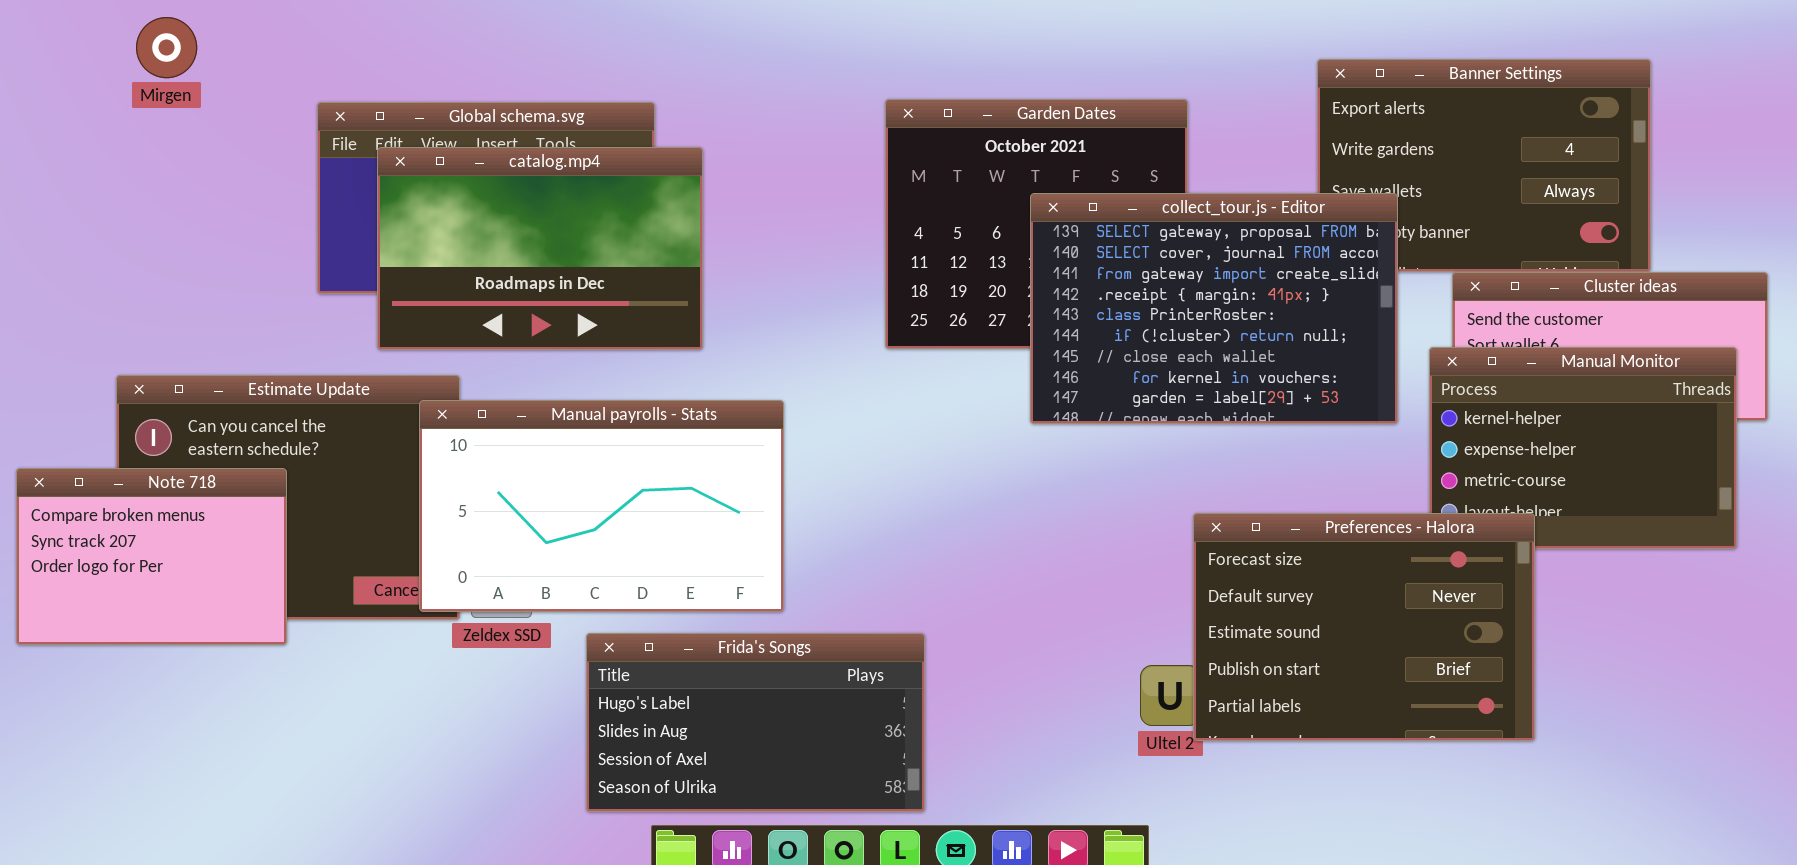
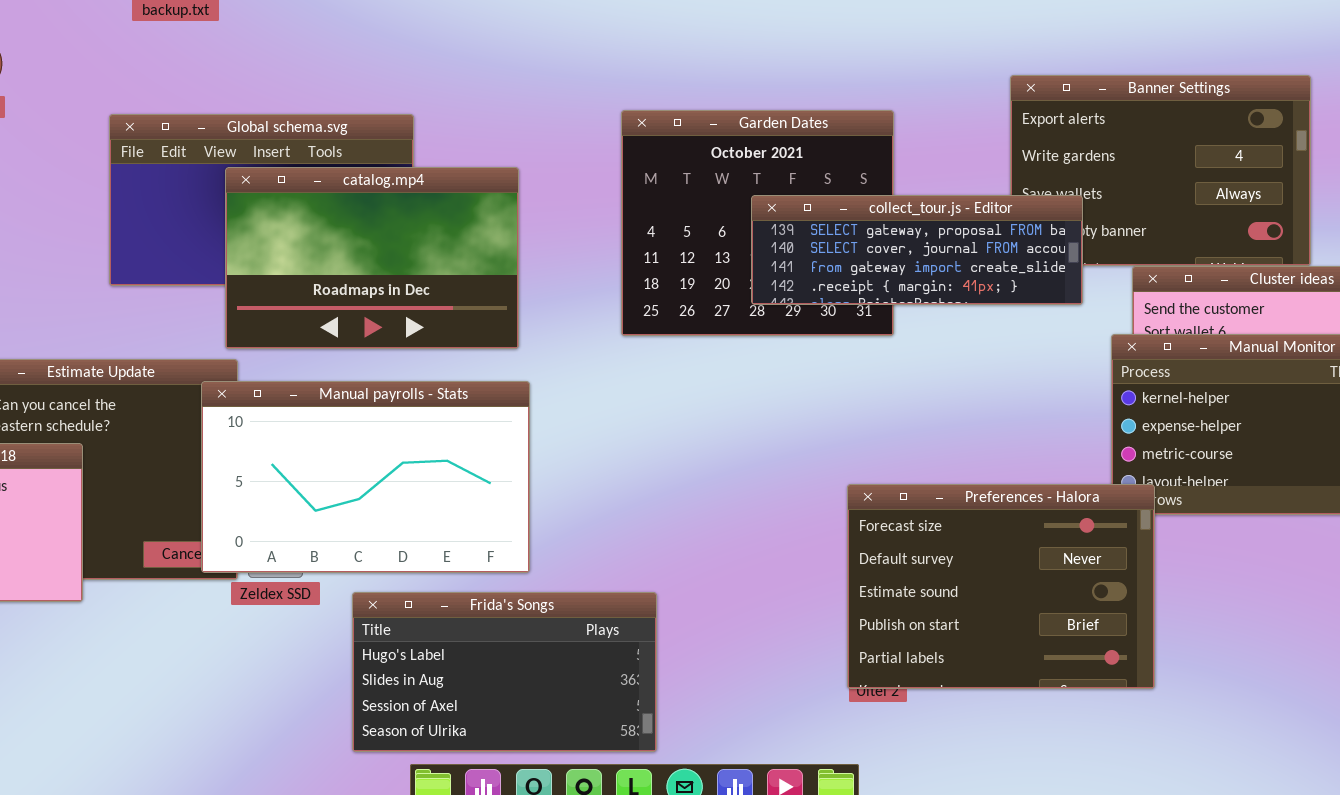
catalog.mp4: [377,147,703,350] -> [225,167,519,349], moved
collect_tour.js - Editor: [1030,193,1398,424] -> [751,195,1083,305], resized
Preferences - Halora: [1193,513,1535,741] -> [847,484,1155,689], moved

